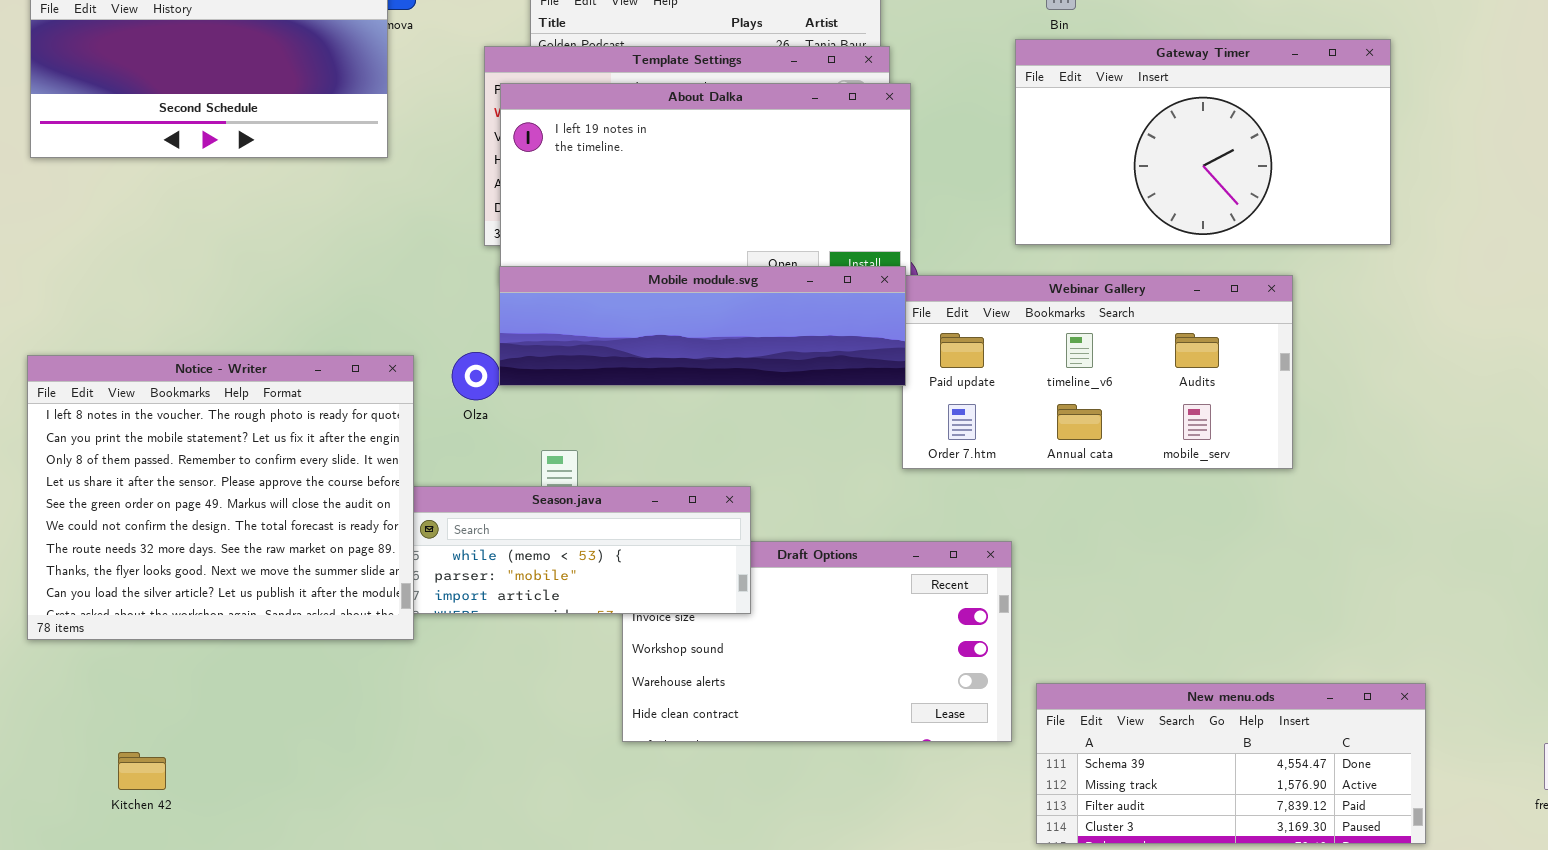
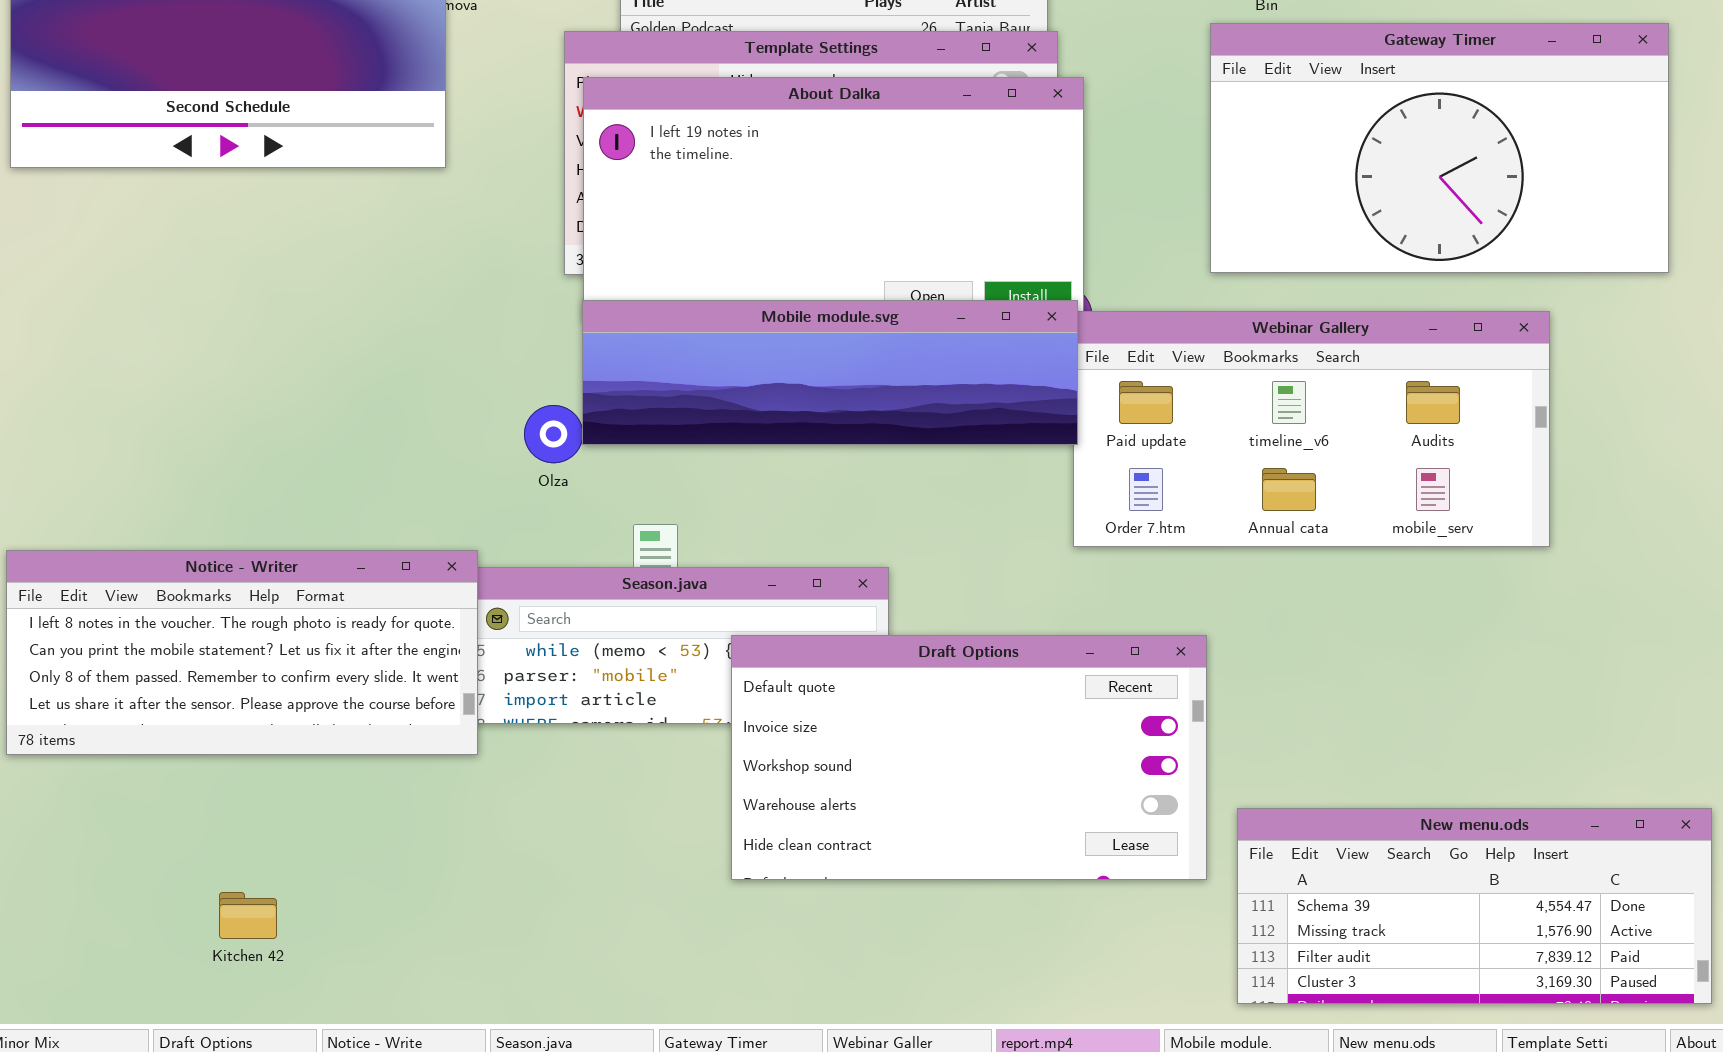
Notice - Writer: [27,355,414,640] -> [6,550,478,755], resized
Draft Options: [622,541,1012,742] -> [731,635,1207,880], raised
Kitchen 42: [118,752,166,790] -> [219,892,277,939], moved

